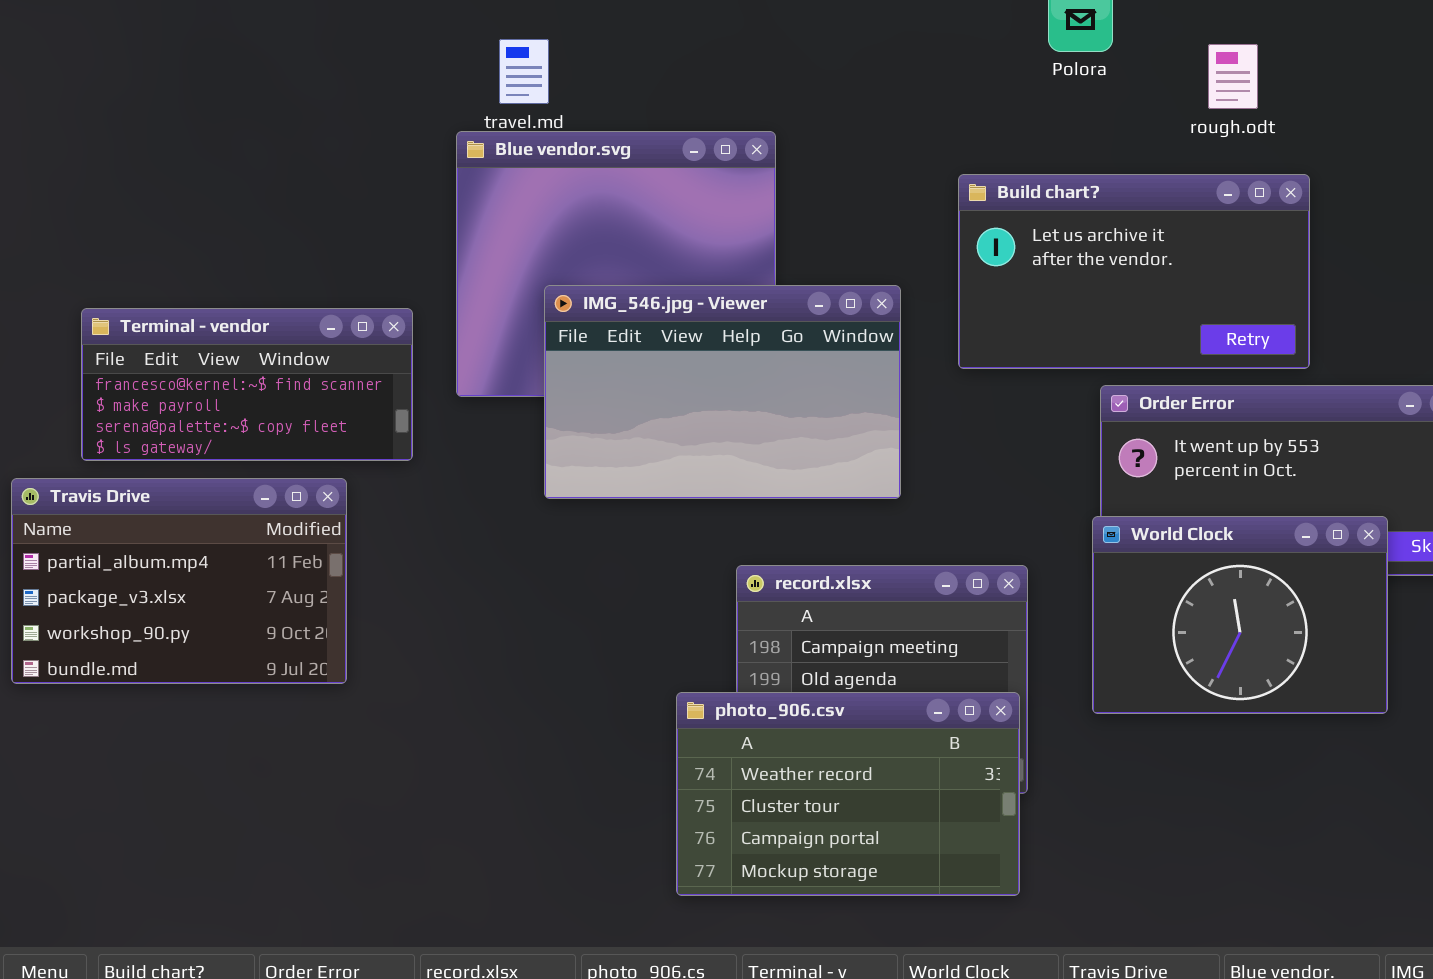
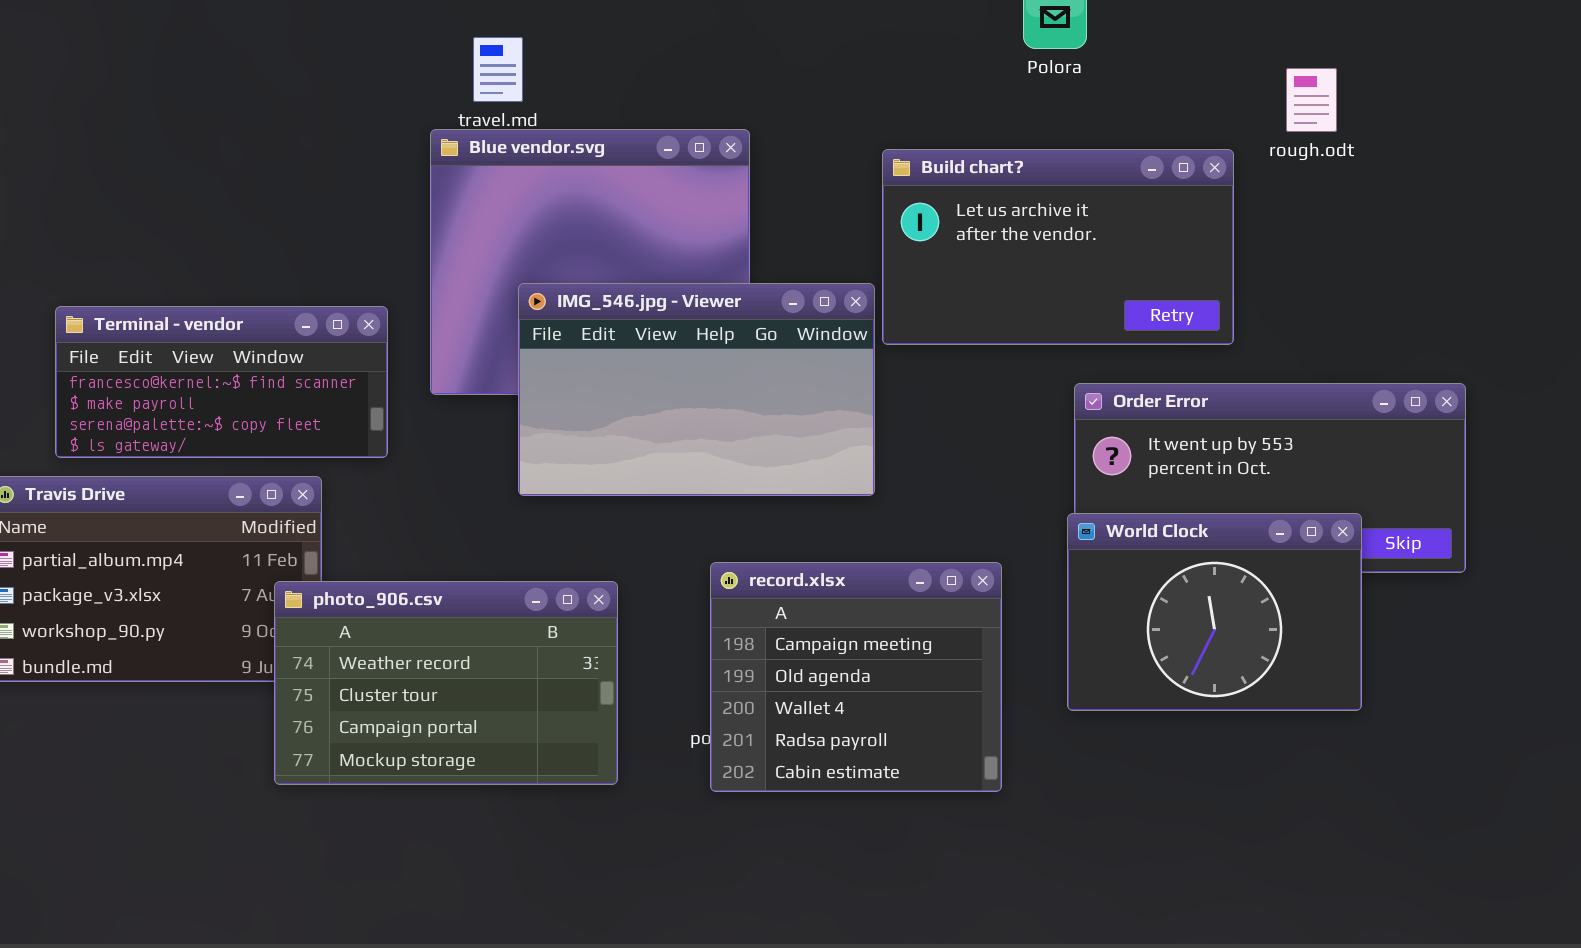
rough.odt: [1208,44,1258,109] -> [1286,68,1337,132], moved
Build chart?: [958,174,1310,369] -> [882,149,1234,345], moved
photo_906.csv: [676,692,1020,896] -> [274,581,618,785], moved

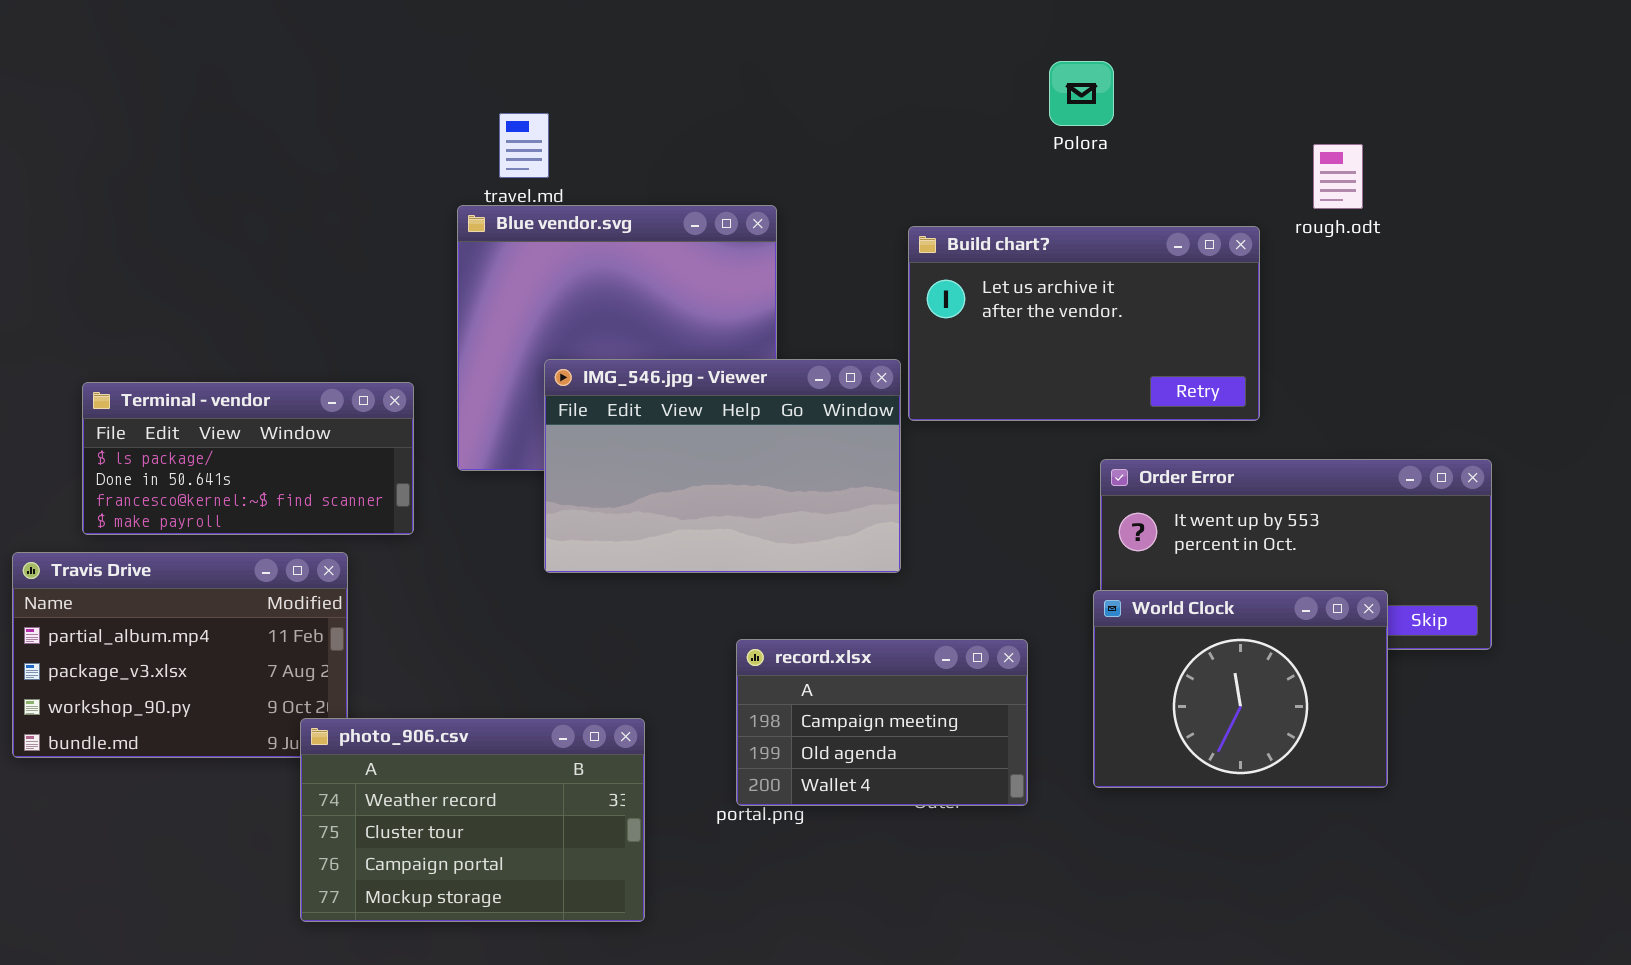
Terminal - vendor: [55,306,388,458] -> [82,382,414,535], scrolled up 2 rows
record.xlsx: [710,562,1002,792] -> [736,639,1028,806], resized
photo_906.csv: [274,581,618,785] -> [300,718,645,922], moved

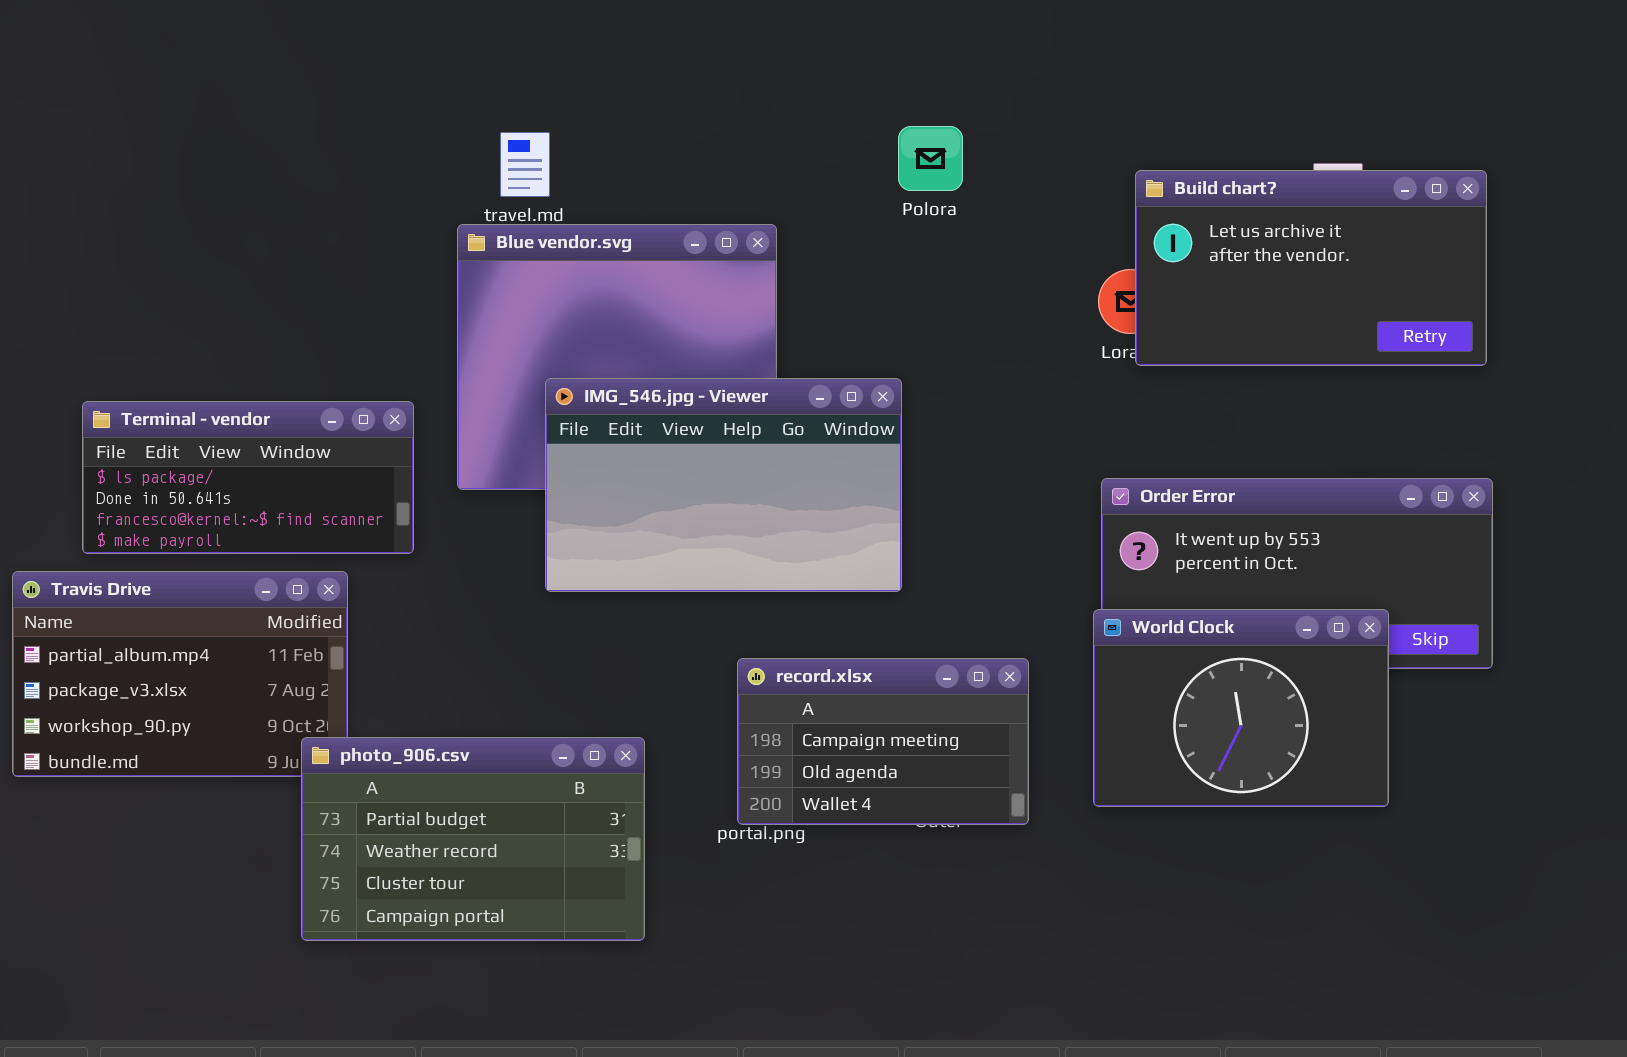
Polora: [1049,61,1114,126] -> [898,126,963,191], moved
Build chart?: [908,226,1260,421] -> [1135,170,1487,366], moved
photo_906.csv: [300,718,645,922] -> [301,737,645,941], scrolled up 1 row

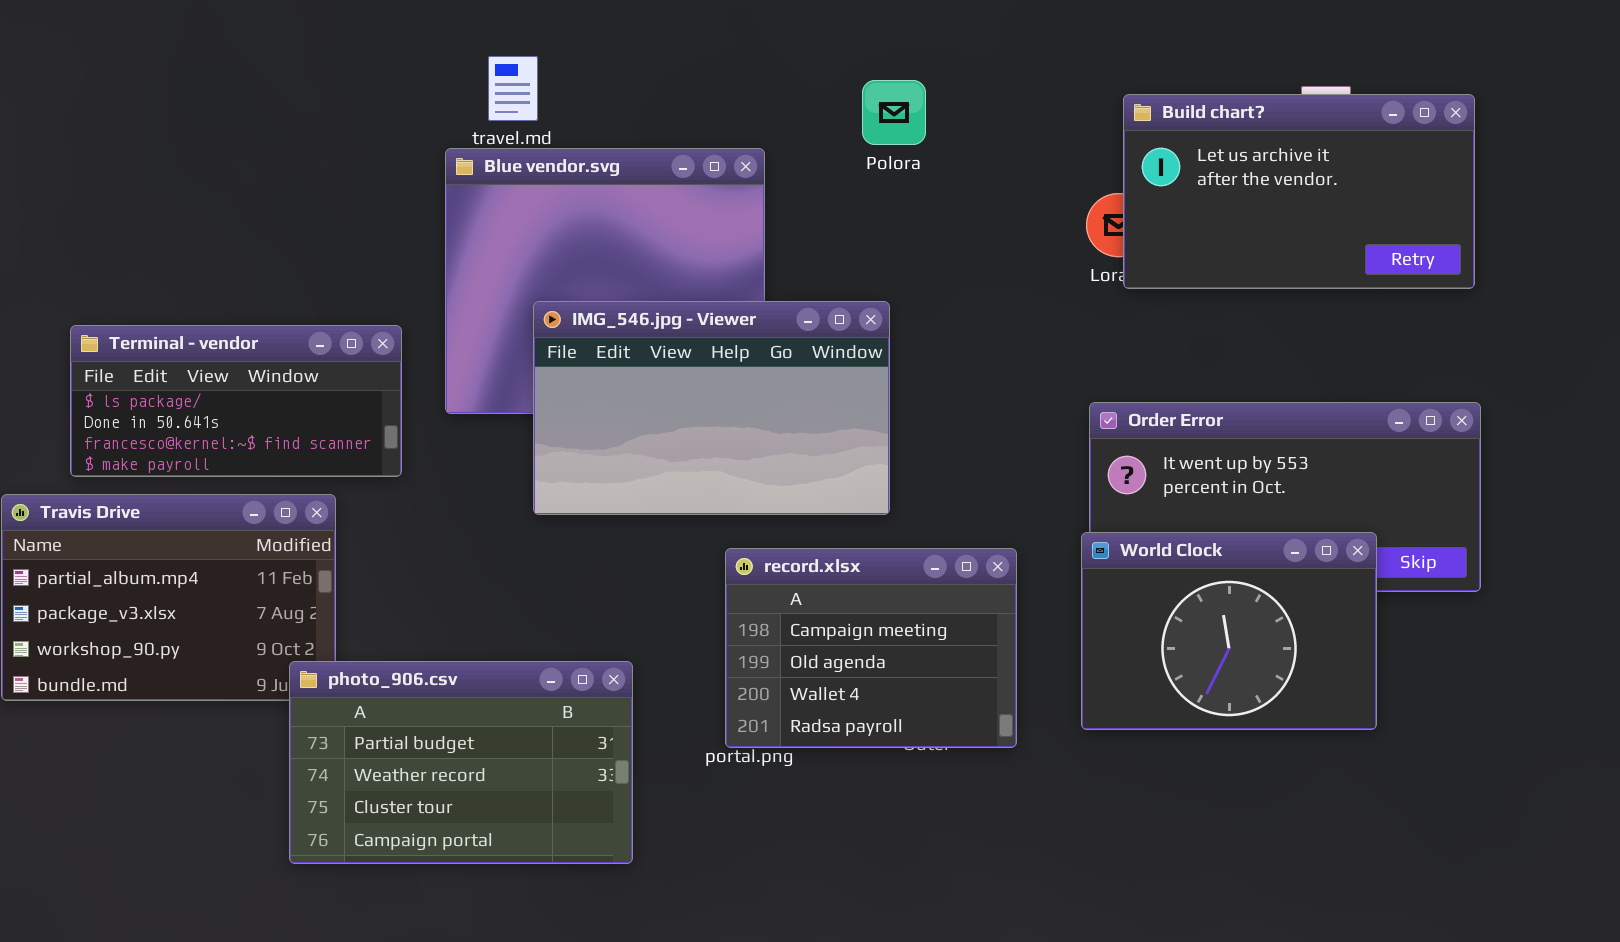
Polora: [898,126,963,191] -> [862,80,926,145], moved
record.xlsx: [737,658,1029,825] -> [725,548,1017,748], resized

